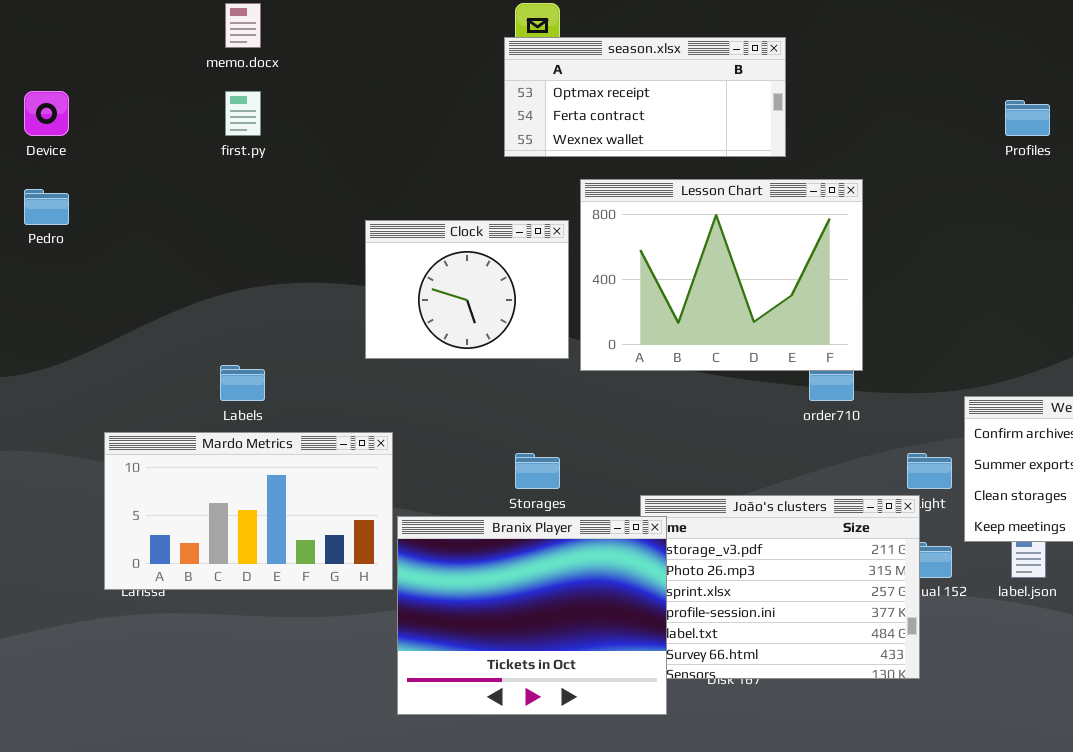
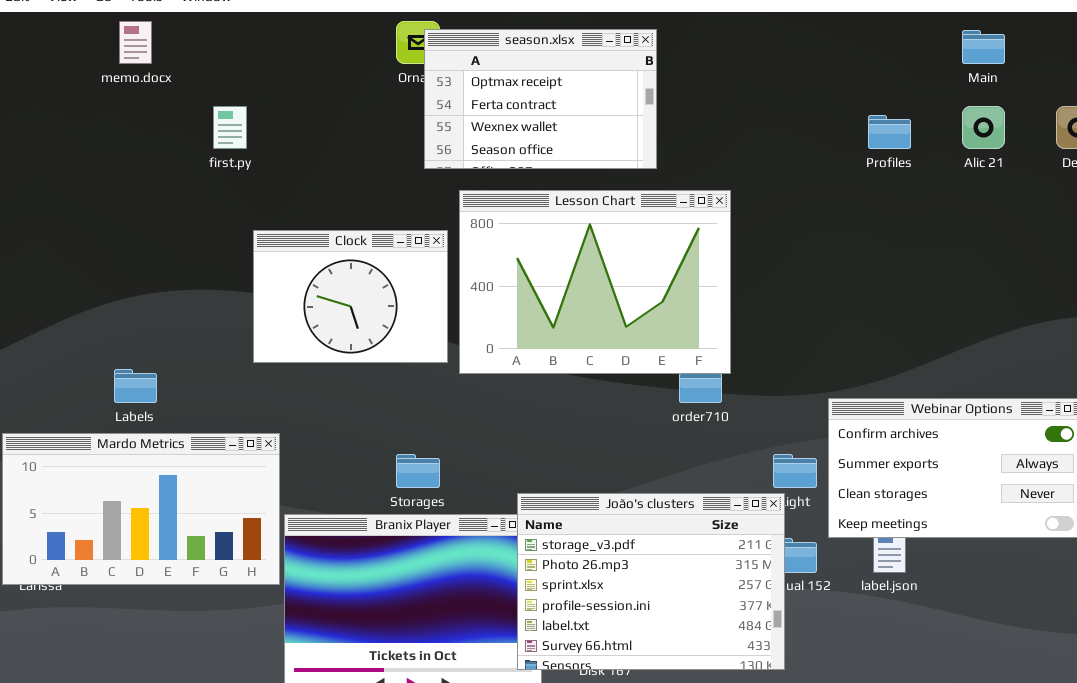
season.xlsx: [504,37,786,157] -> [424,29,657,169], resized
first.py: [225,91,261,136] -> [213,106,247,149], moved
João's clusters: [640,495,920,679] -> [517,493,785,670], raised

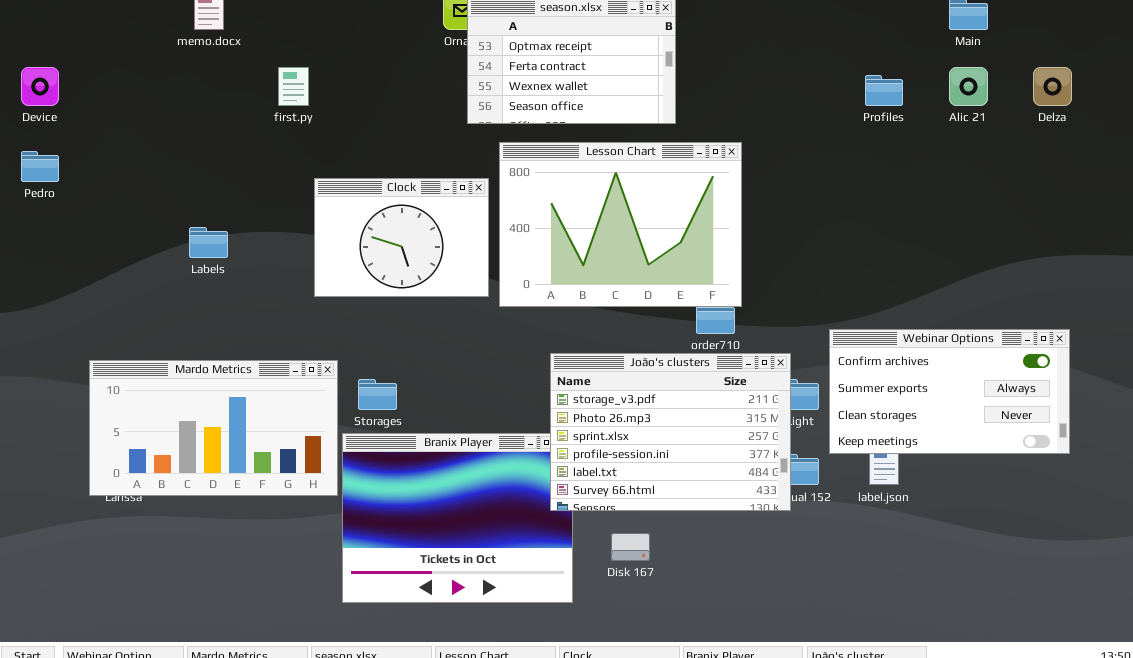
Labels: [114,369,157,403] -> [189,227,228,258], moved
Storages: [396,454,440,488] -> [358,379,397,410], moved
João's clusters: [517,493,785,670] -> [550,353,791,511], moved

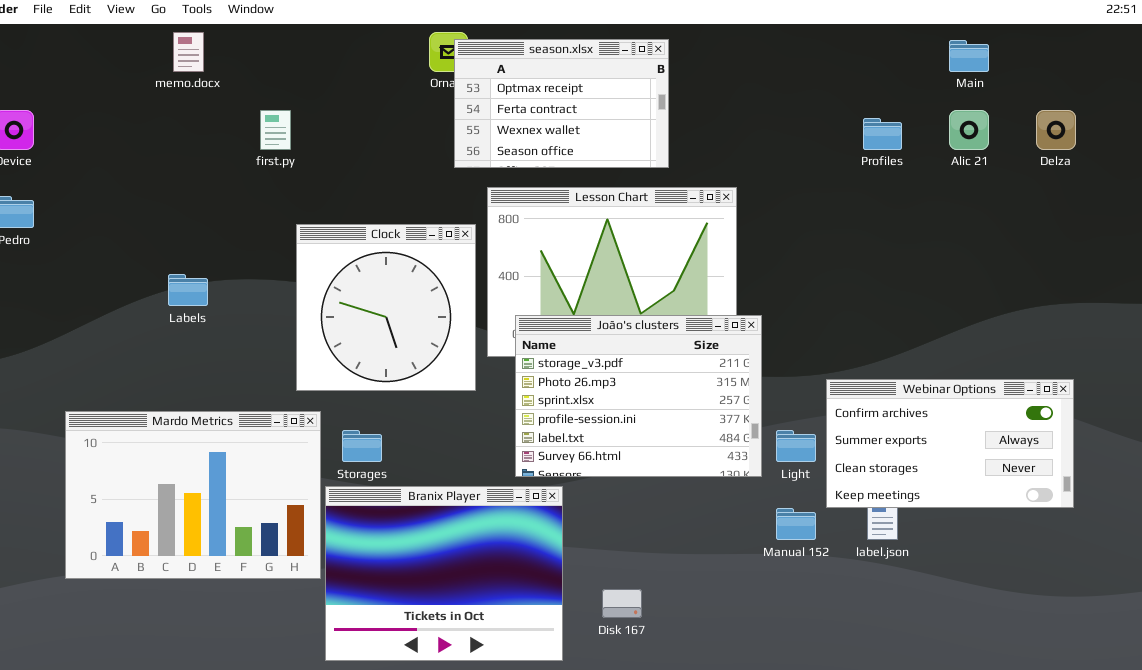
Clock: [314,178,489,297] -> [296,224,476,391], resized
João's clusters: [550,353,791,511] -> [515,315,762,477], moved
Mardo Metrics: [89,360,338,496] -> [65,411,321,579], resized

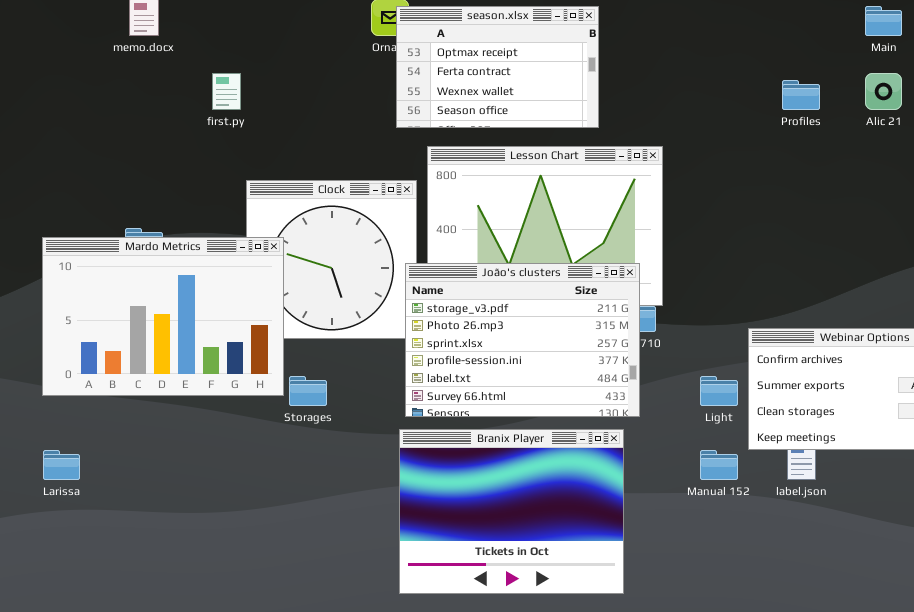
João's clusters: [515,315,762,477] -> [405,263,640,417], moved
Mardo Metrics: [65,411,321,579] -> [42,237,284,396], moved
Branix Player: [325,486,563,661] -> [399,429,624,594], moved

